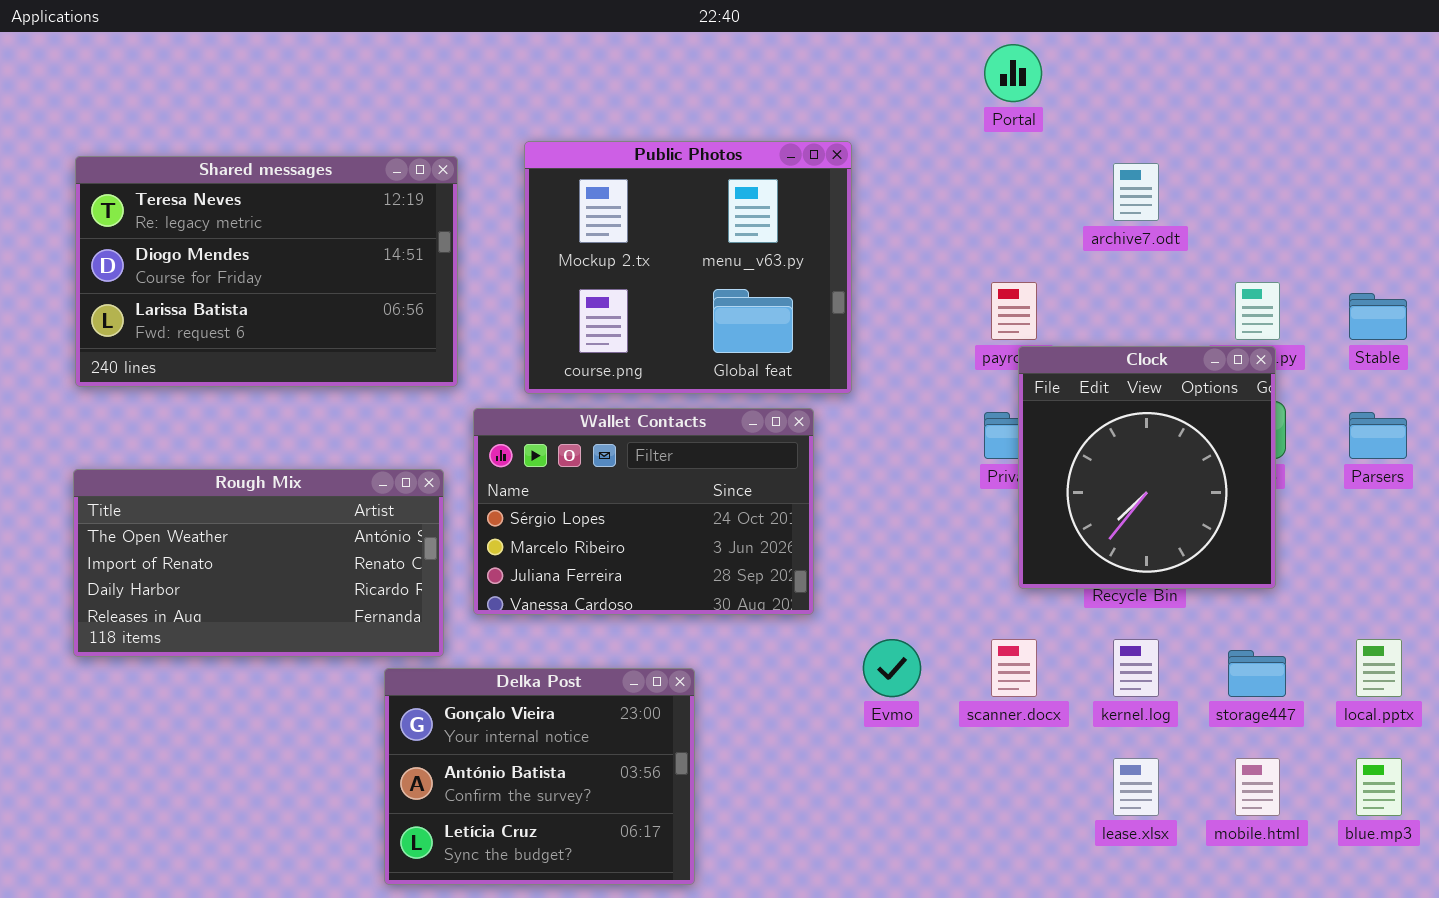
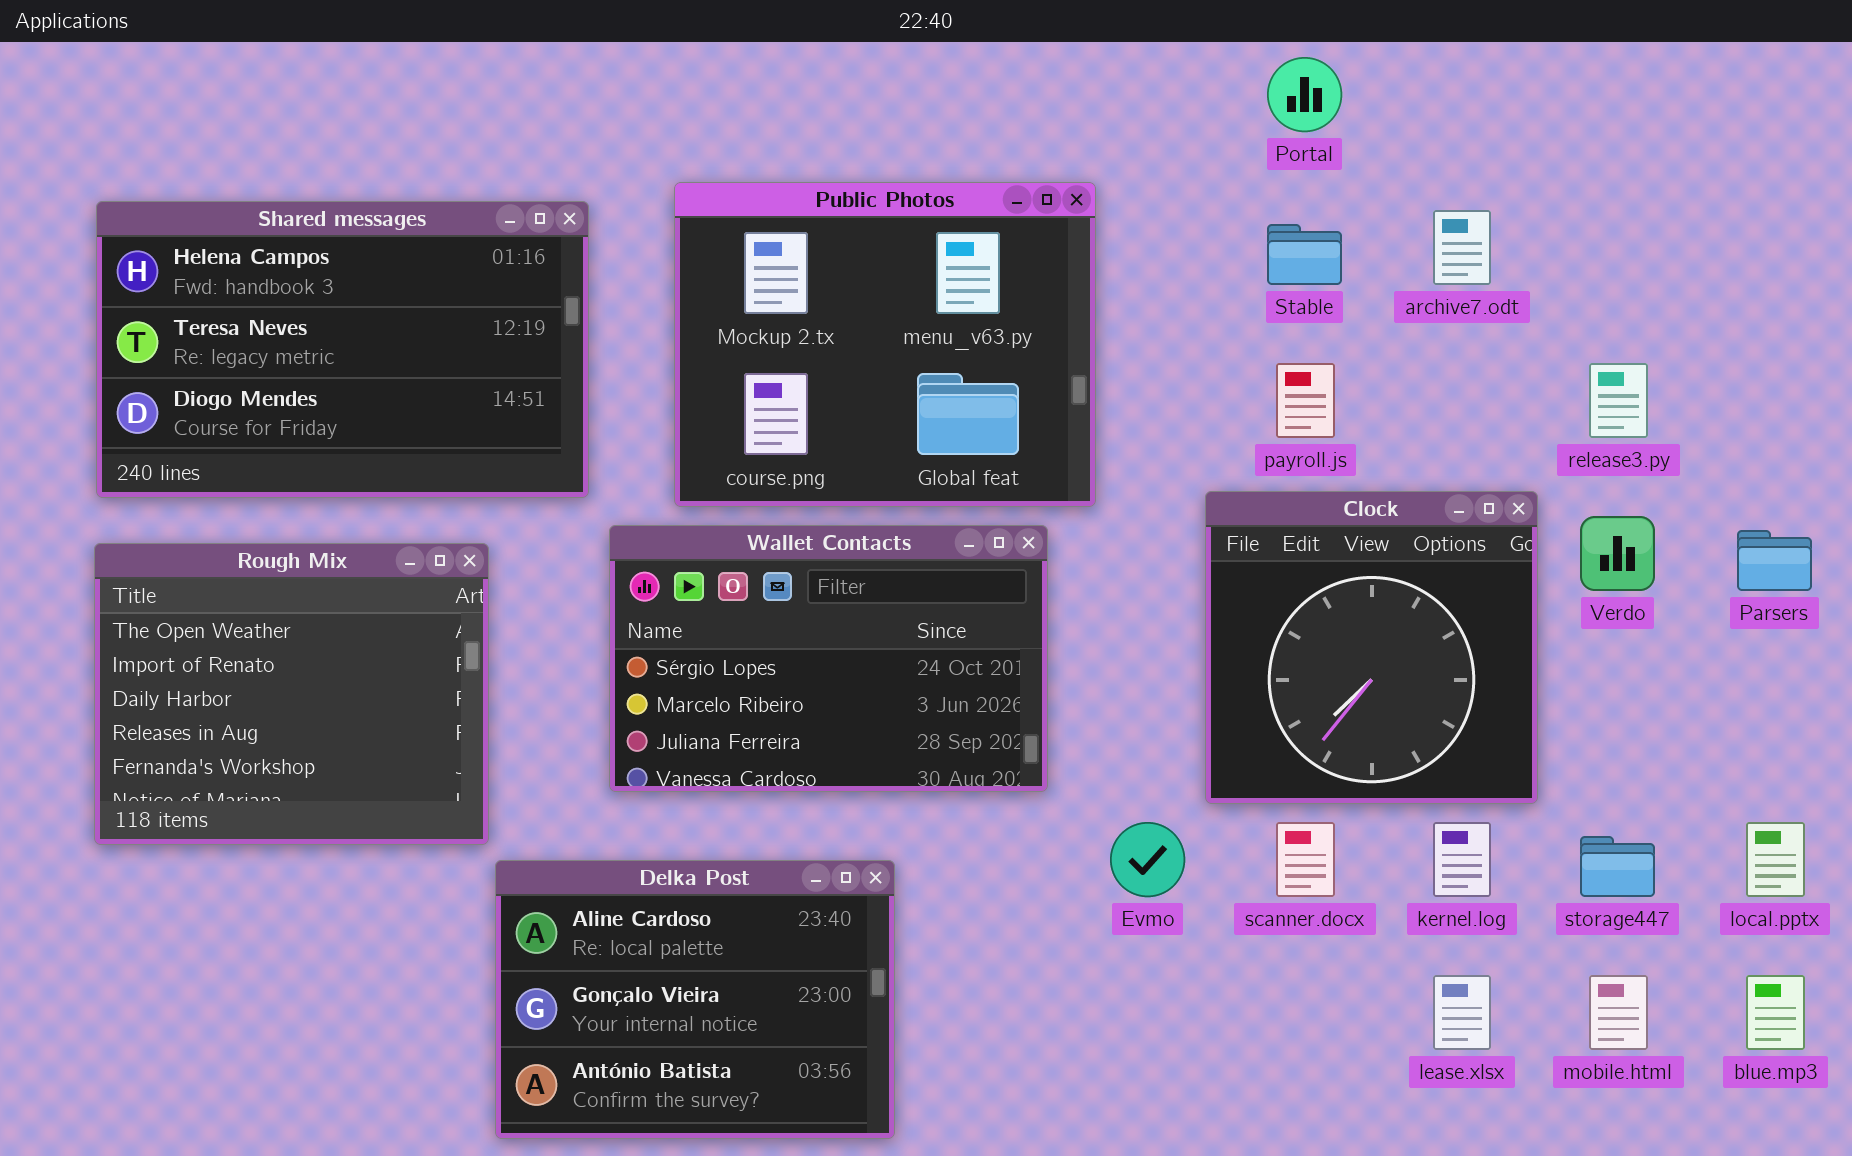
Shared messages: [75,156,458,387] -> [96,201,589,498], scrolled up 1 row
Stable: [1349,293,1407,340] -> [1267,224,1342,285], moved
Clock: [1018,346,1276,589] -> [1205,491,1538,804], moved
Rough Mix: [73,469,444,657] -> [94,543,489,845], resized
Delka Post: [384,668,695,885] -> [495,860,895,1139], scrolled up 1 row

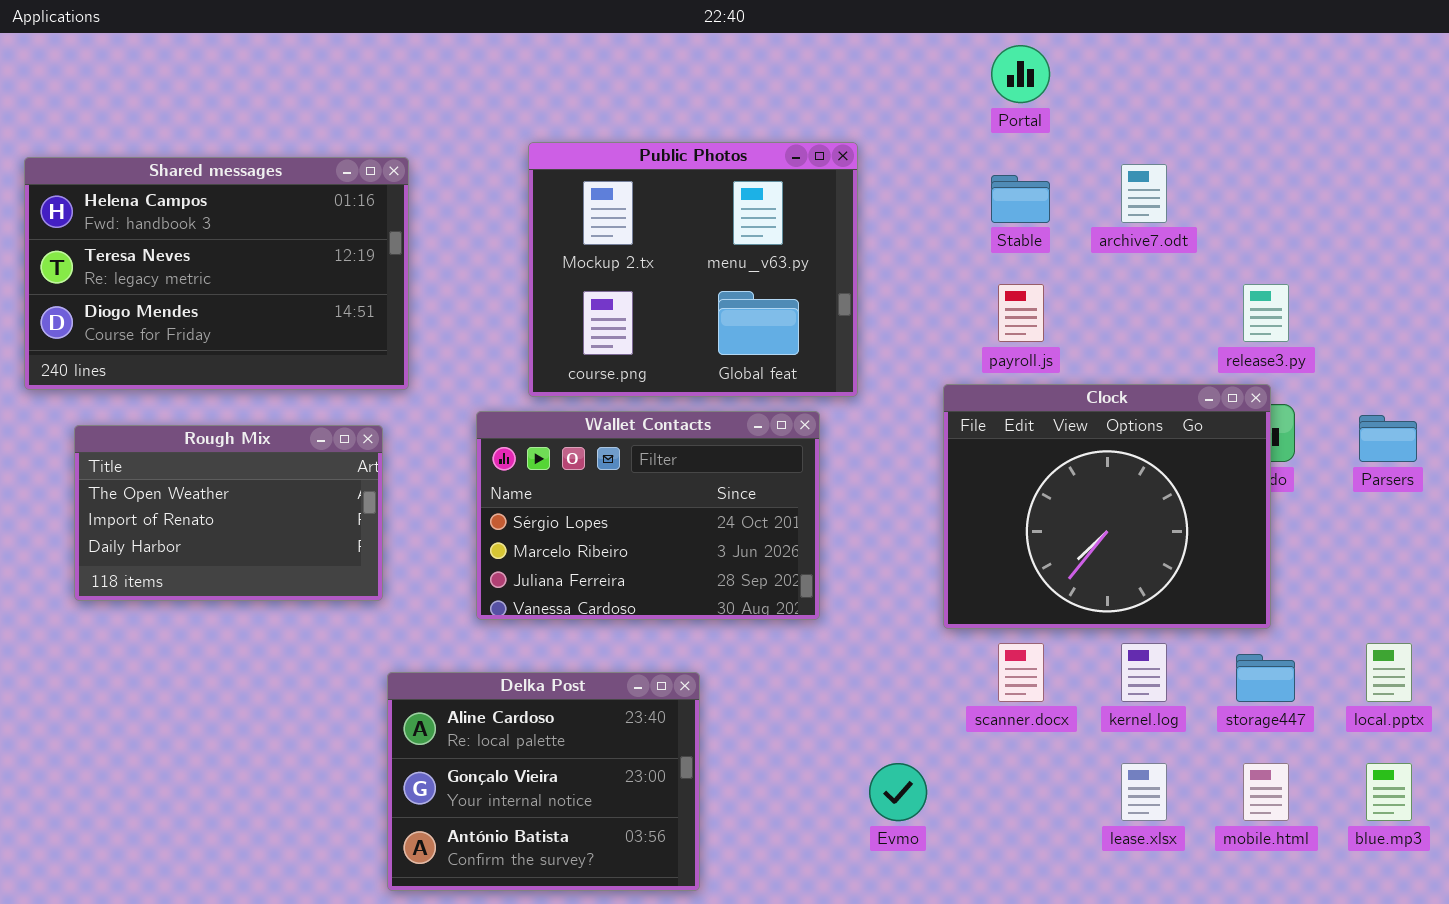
Shared messages: [96,201,589,498] -> [24,157,409,390], moved
Clock: [1205,491,1538,804] -> [943,384,1271,629], resized
Rough Mix: [94,543,489,845] -> [74,425,383,601], resized
Evmo: [1110,822,1185,897] -> [869,763,927,821], moved

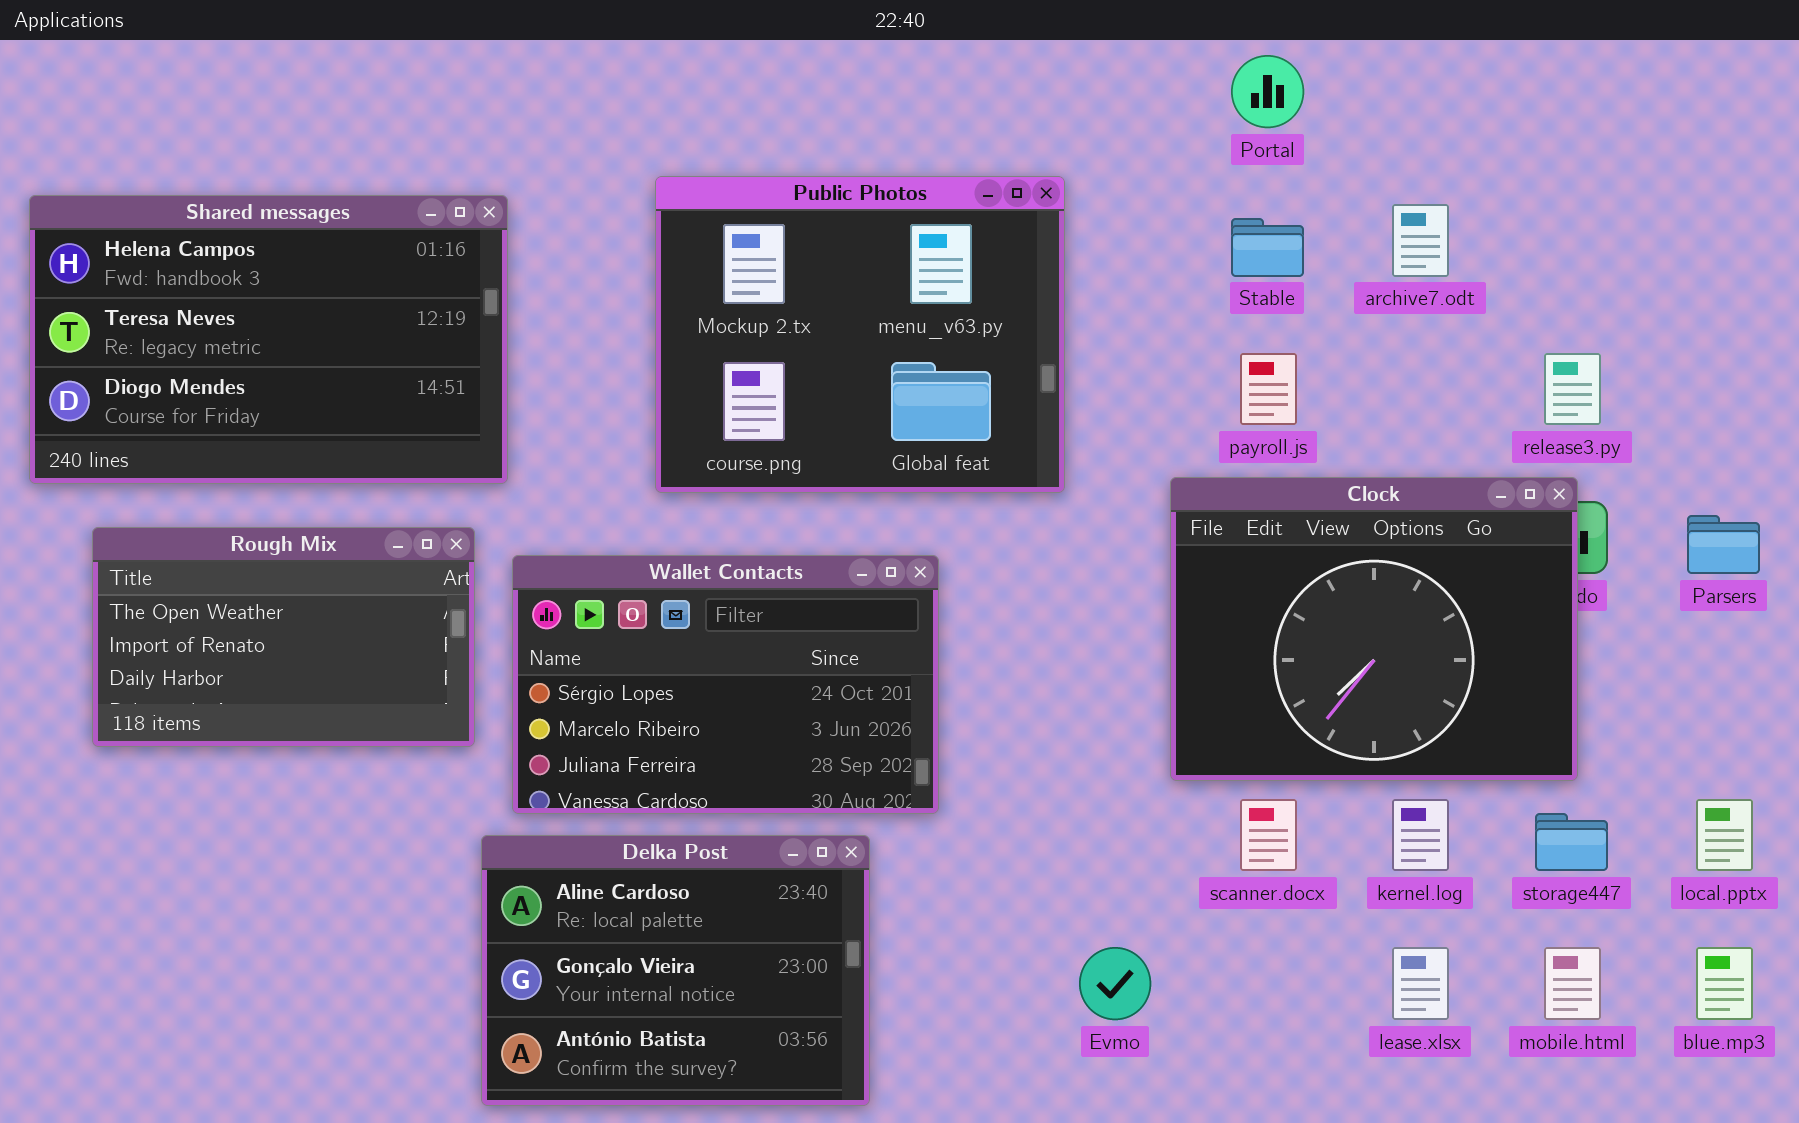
Wallet Contacts: [476,411,820,620] -> [512,555,939,814], moved

